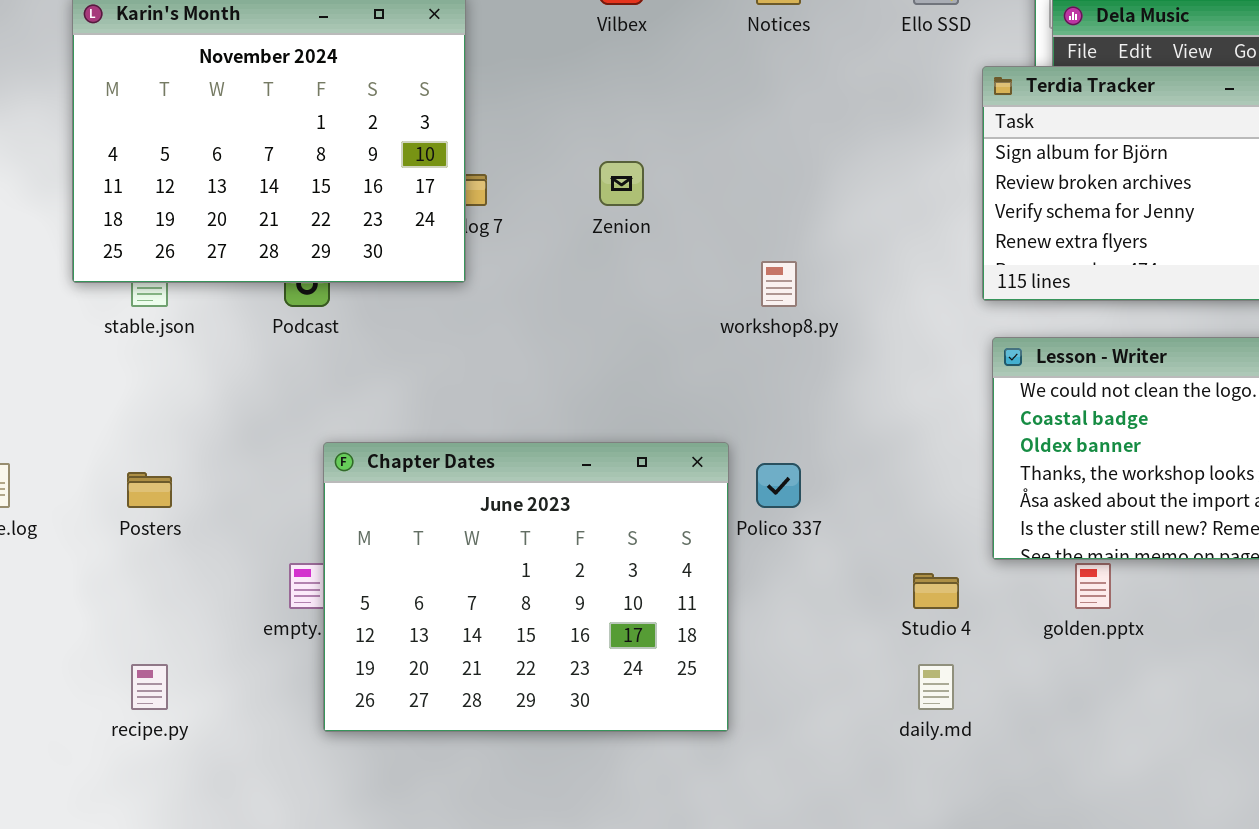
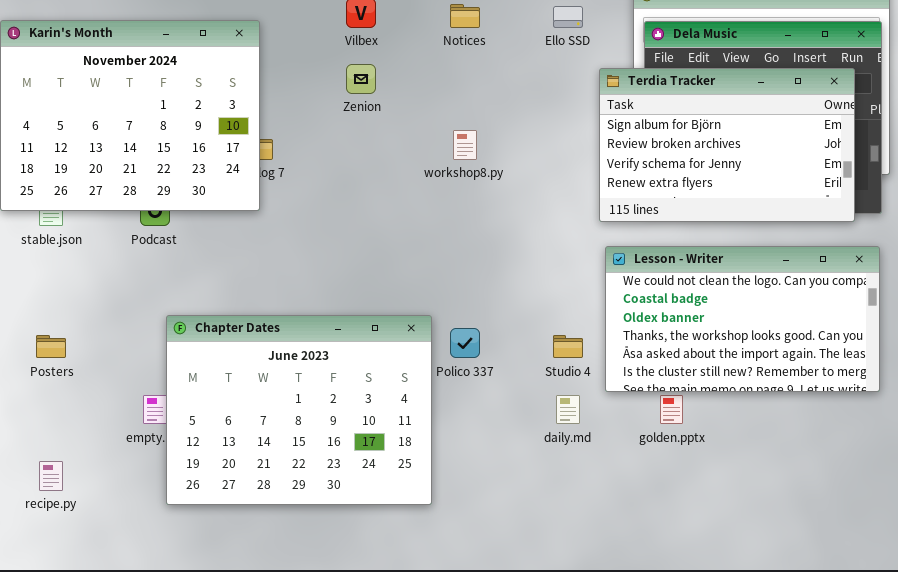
Zenion: [599,161,644,206] -> [346,64,376,94], moved
workshop8.py: [761,261,797,307] -> [453,130,477,160], moved
Studio 4: [913,573,959,609] -> [553,335,583,358], moved
daily.md: [918,664,954,710] -> [556,395,580,424], moved

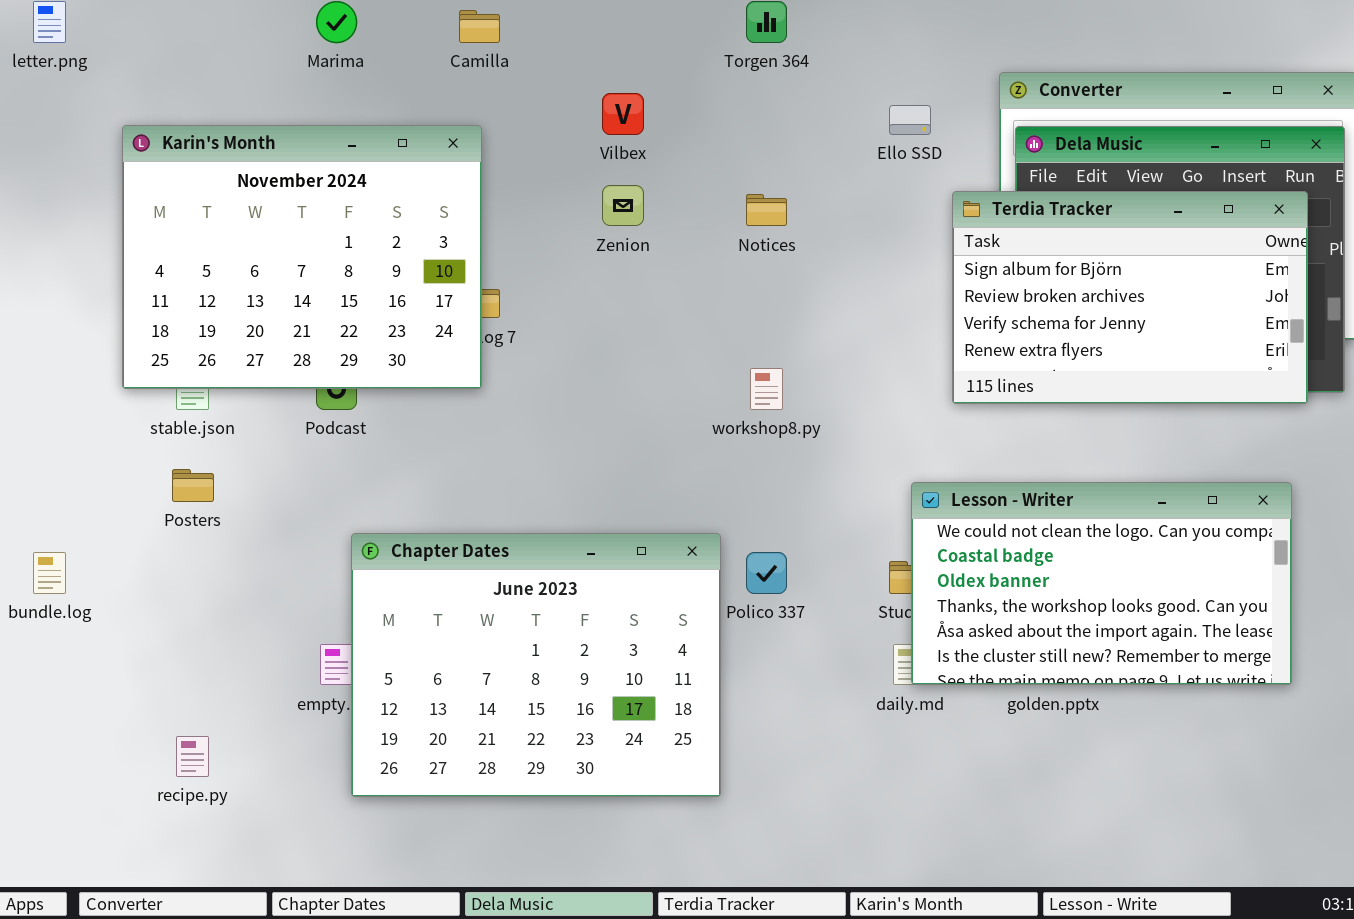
Notices: [450,4,480,28] -> [746,194,787,226], moved
workshop8.py: [453,130,477,160] -> [750,368,783,410], moved
Lesson - Writer: [605,246,880,392] -> [911,482,1292,685], moved
Posters: [36,335,66,358] -> [172,469,214,502], moved

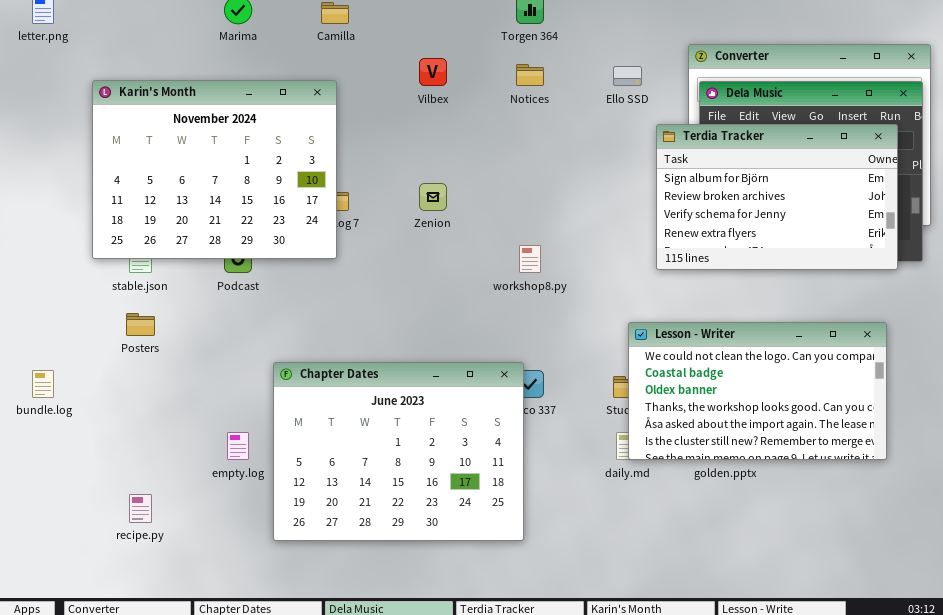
Zenion: [602,185,644,226] -> [419,183,447,211], moved
Notices: [746,194,787,226] -> [516,64,544,86], moved
Chapter Dates: [351,533,721,797] -> [273,362,524,541], moved

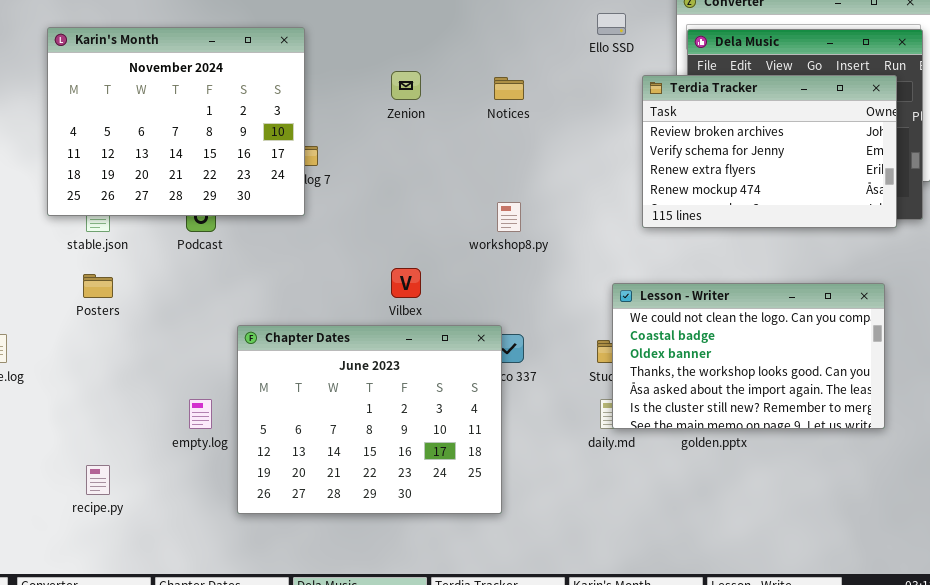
Vilbex: [419,58,447,86] -> [391,268,421,298], moved
Notices: [516,64,544,86] -> [494,77,524,100], moved
Terdia Tracker: [656,124,898,270] -> [642,75,897,228], scrolled down 1 row
Zenion: [419,183,447,211] -> [391,71,421,100], moved

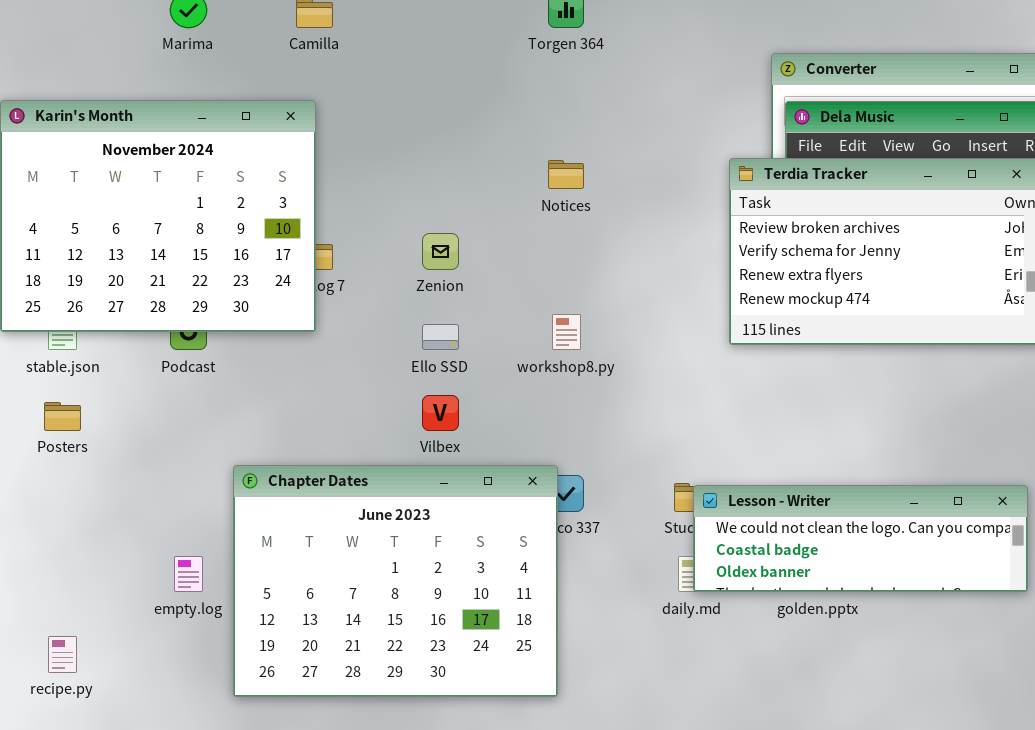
Ello SSD: [597,13,626,35] -> [422,324,459,350], moved
Zenion: [391,71,421,100] -> [422,233,459,270], moved
Lesson - Writer: [612,283,885,429] -> [693,485,1028,592], resized

